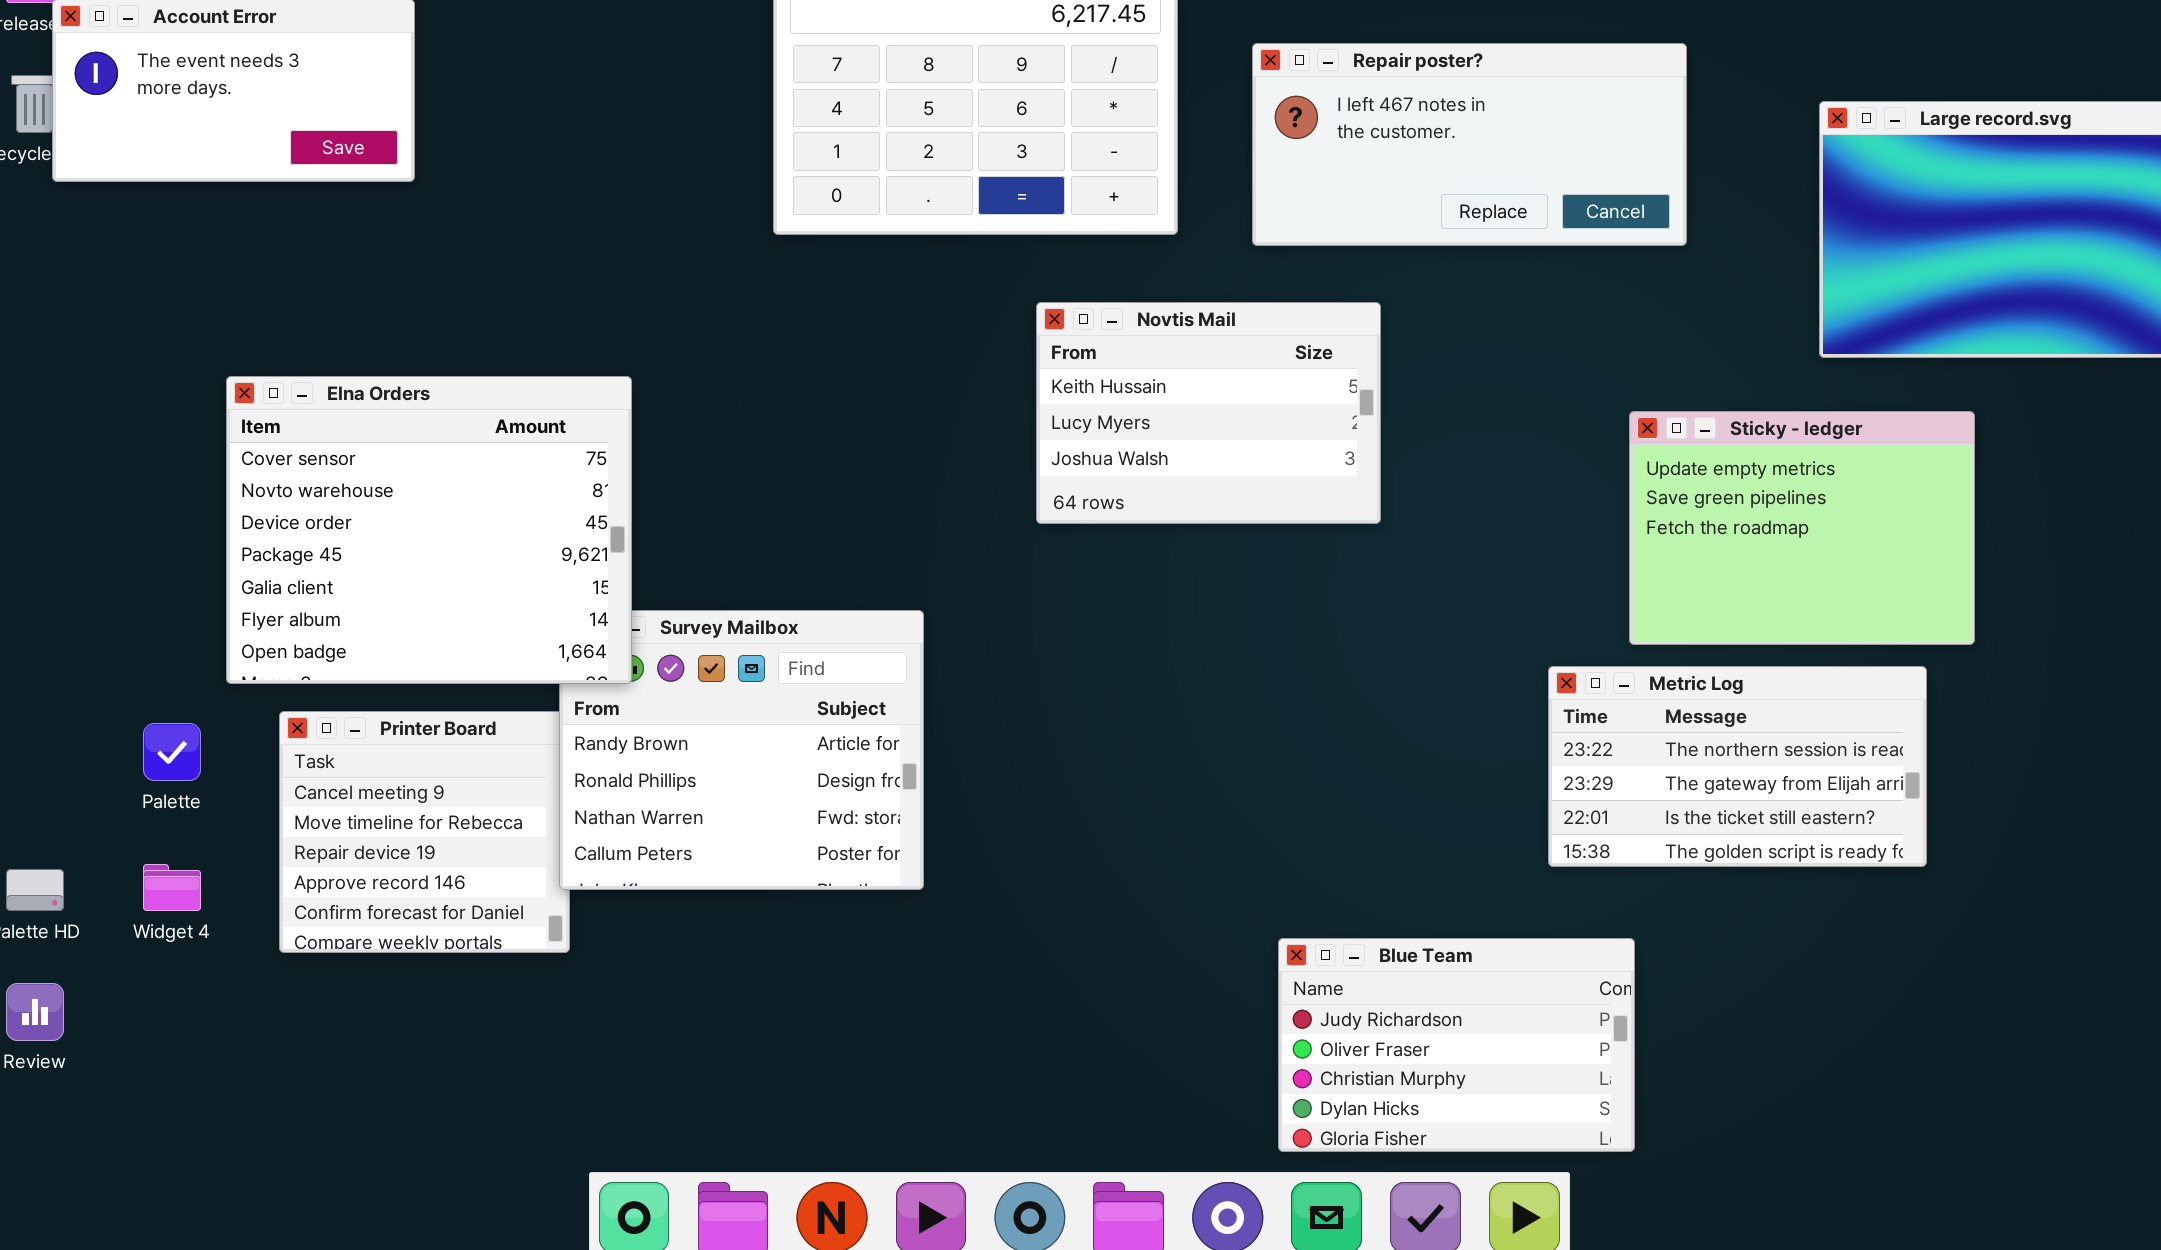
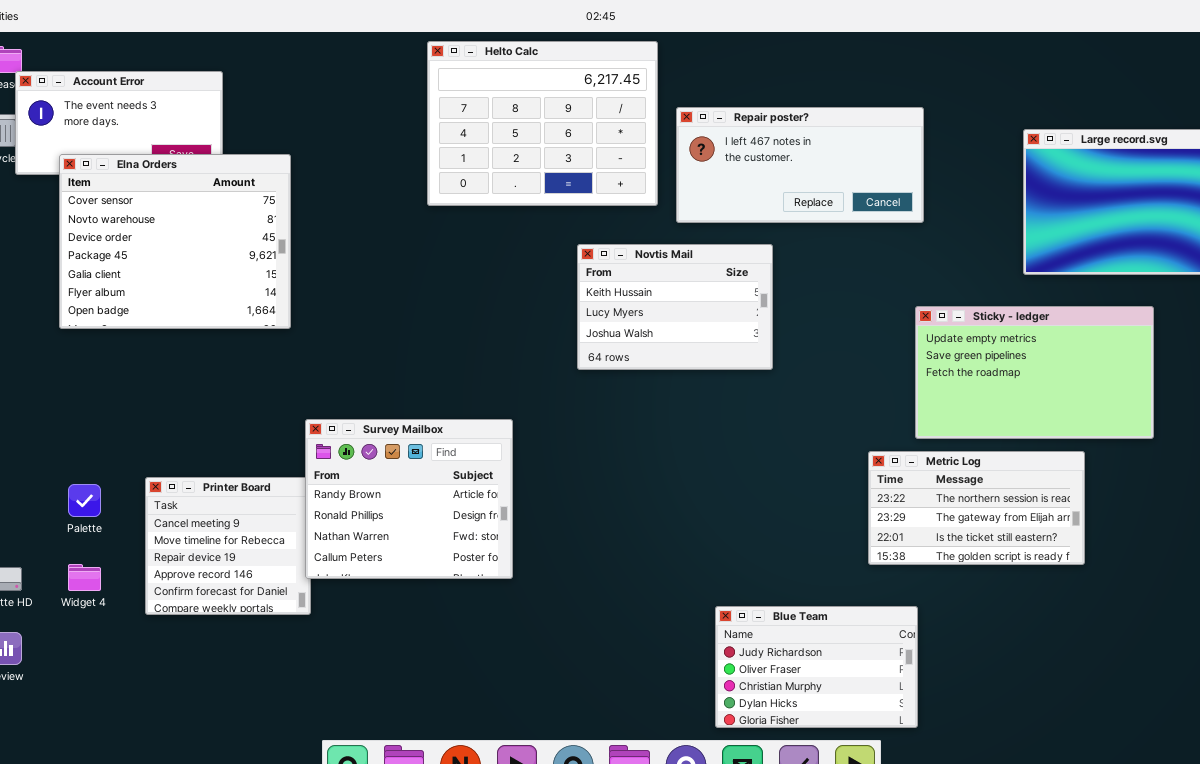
Repair poster?: [1252,43,1687,246] -> [676,107,924,223], moved
Elna Orders: [226,376,632,684] -> [59,154,291,329], moved
Sticky - ledger: [1629,411,1975,645] -> [915,306,1154,439], resized

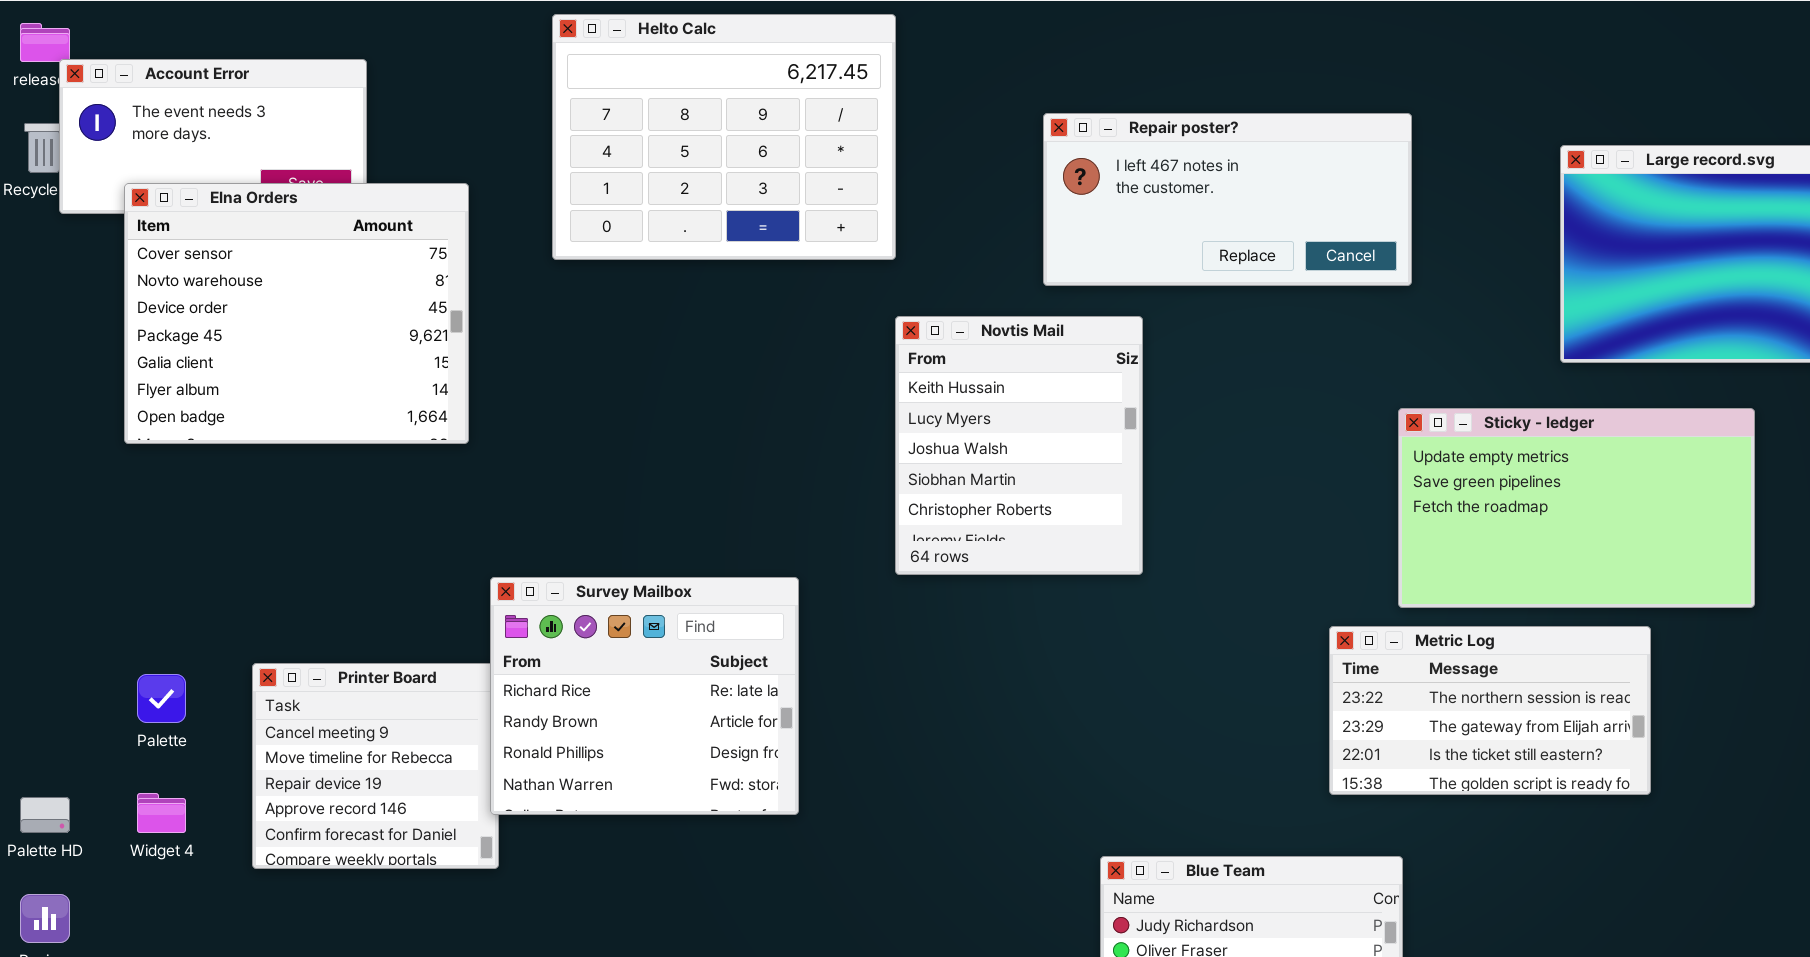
Helto Calc: [427,41,658,206] -> [552,14,896,260], moved
Novtis Mail: [577,244,773,370] -> [895,316,1143,575], resized
Survey Mailbox: [305,419,513,579] -> [490,577,799,815], scrolled up 1 row

